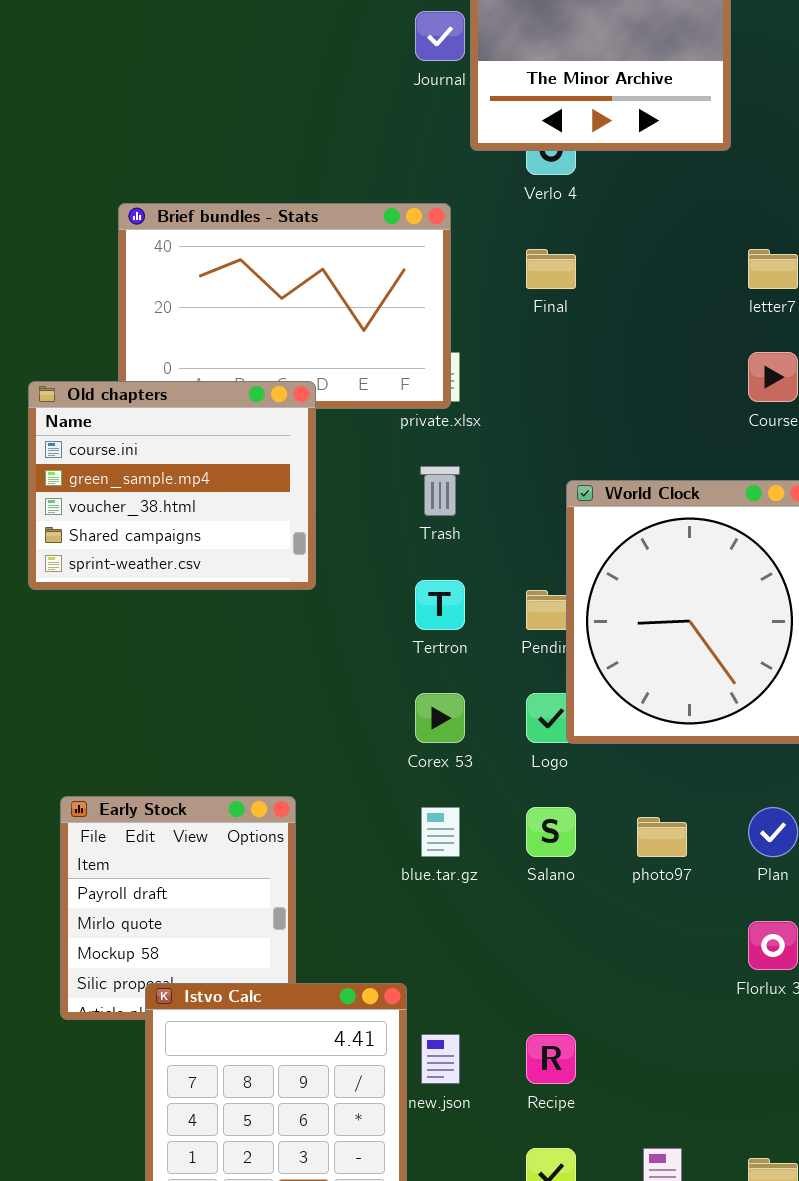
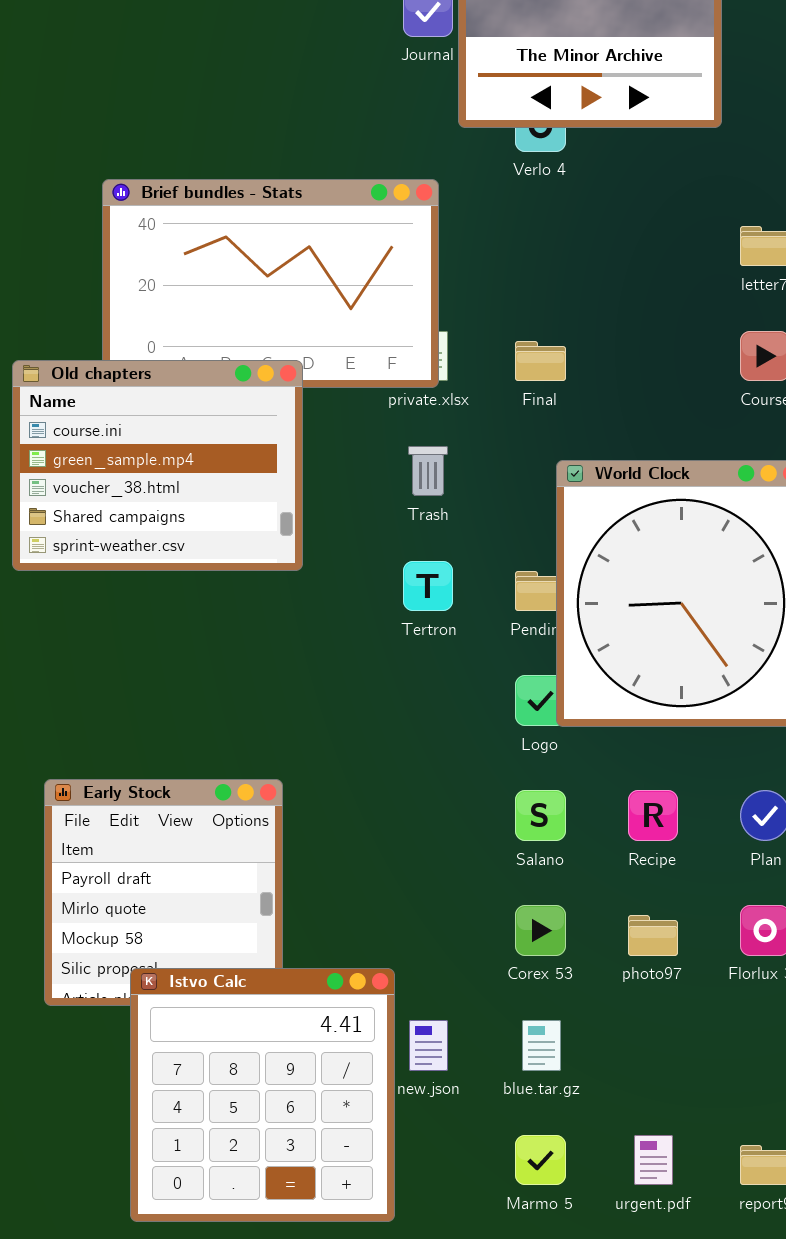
Final: [526,249,576,289] -> [515,341,566,381], moved
Corex 53: [415,693,465,743] -> [515,905,566,956], moved
blue.tar.gz: [421,807,460,857] -> [522,1020,561,1071], moved
photo97: [637,817,687,857] -> [628,915,678,956], moved
Recipe: [526,1034,576,1084] -> [628,790,678,841], moved

